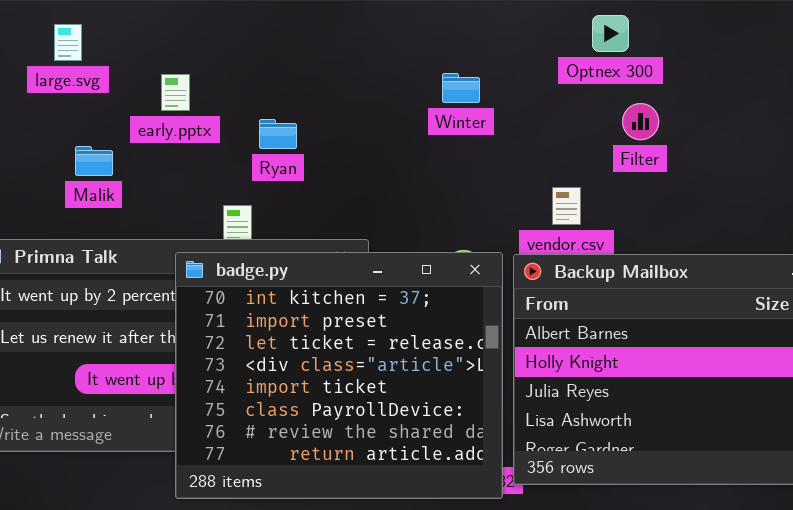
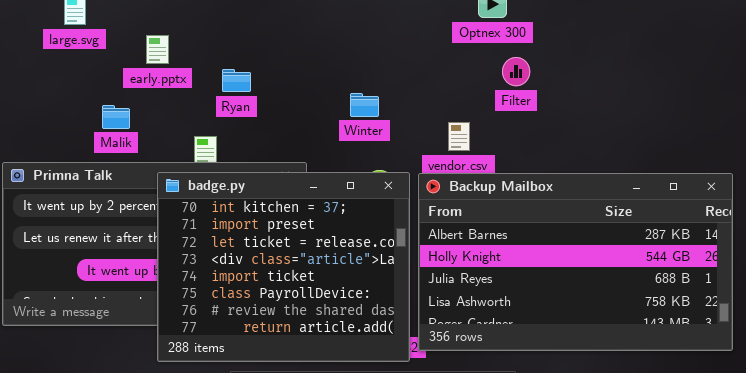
Winter: [442,73,480,103] -> [350,93,379,117], moved
Malik: [75,146,113,176] -> [102,105,130,129], moved

